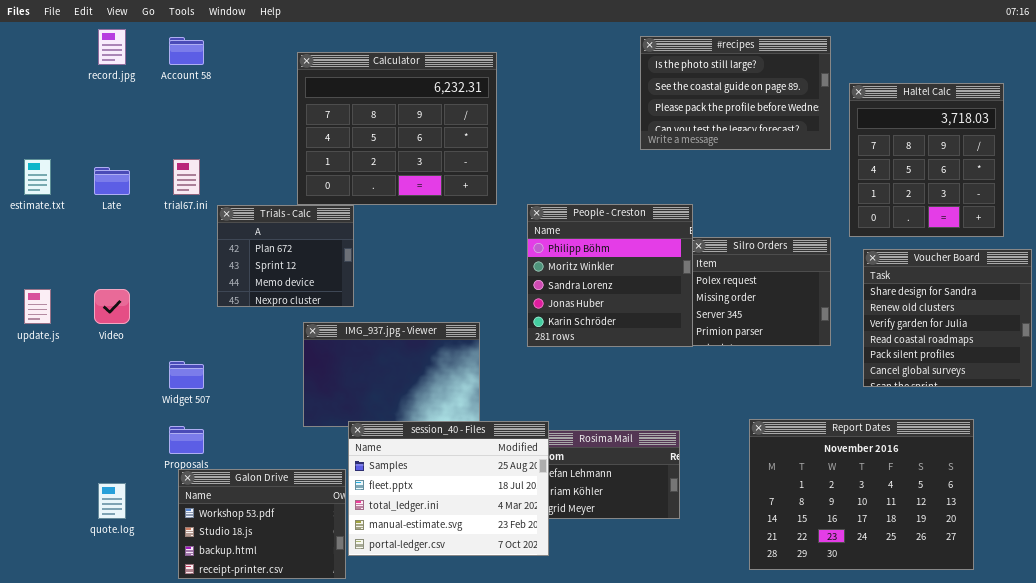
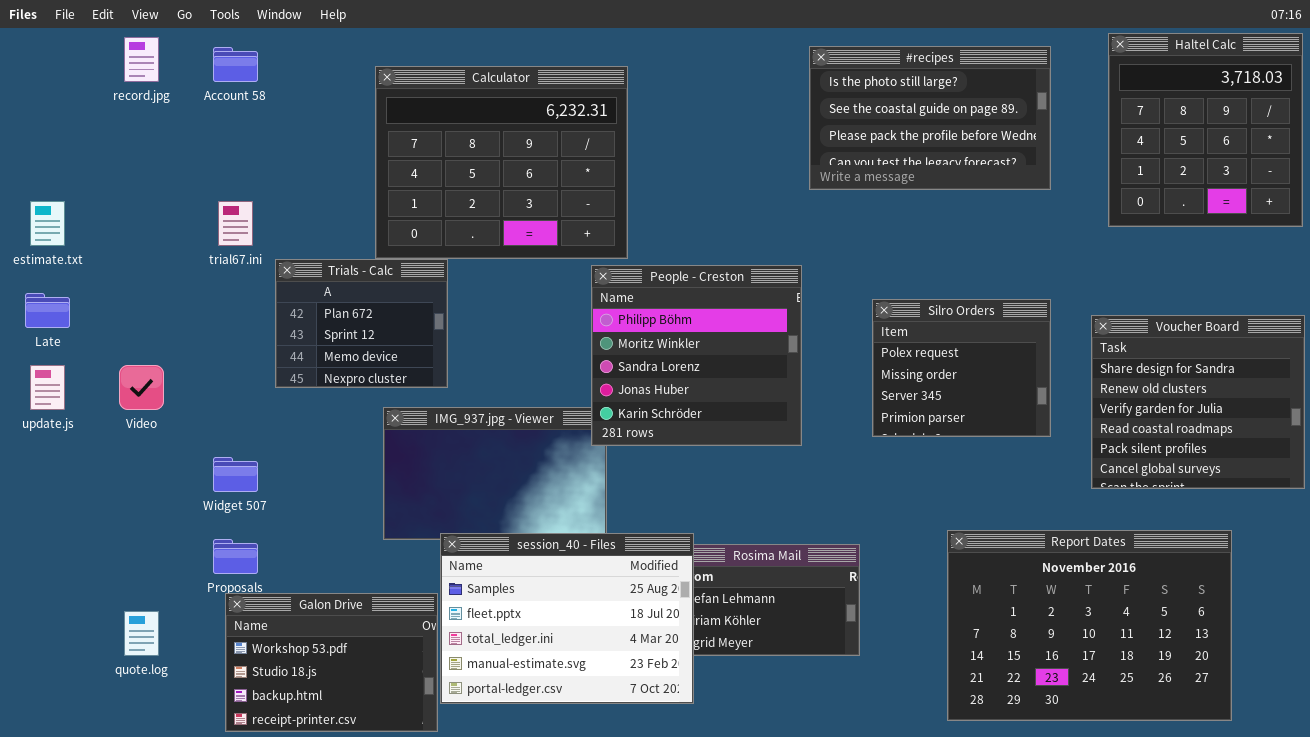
Haltel Calc: [849,83,1004,237] -> [1108,33,1303,227], moved
Late: [94,167,130,195] -> [25,293,70,328], moved
People - Creston: [527,204,693,347] -> [591,265,802,446], moved

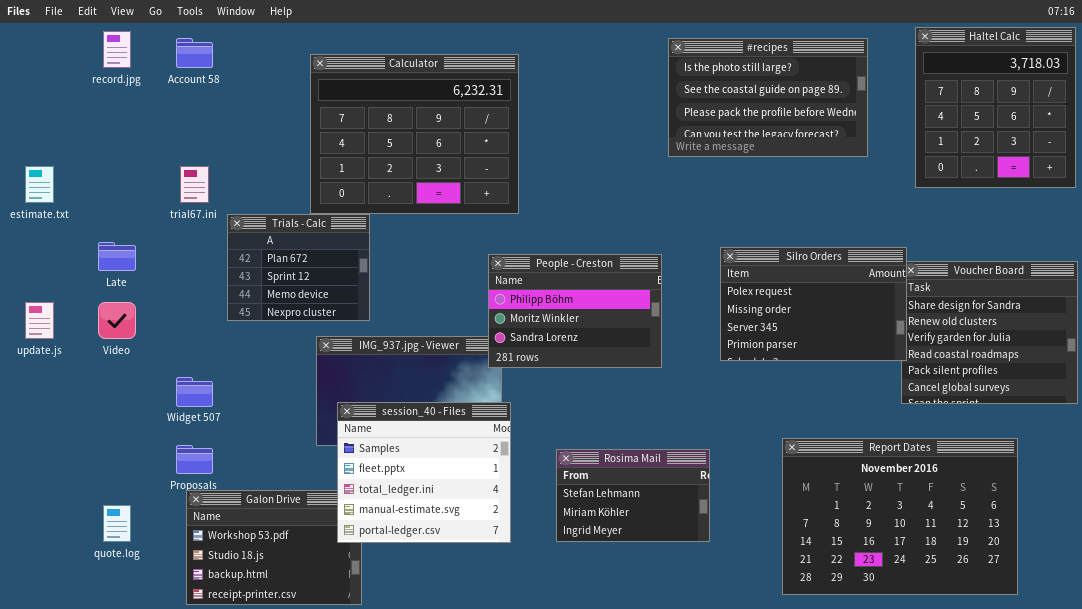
People - Creston: [591,265,802,446] -> [488,254,662,368], resized
Late: [25,293,70,328] -> [98,242,136,271], moved
Silro Orders: [872,299,1051,437] -> [720,247,907,361], resized
session_40 - Files: [440,533,694,704] -> [337,402,511,543], moved, resized

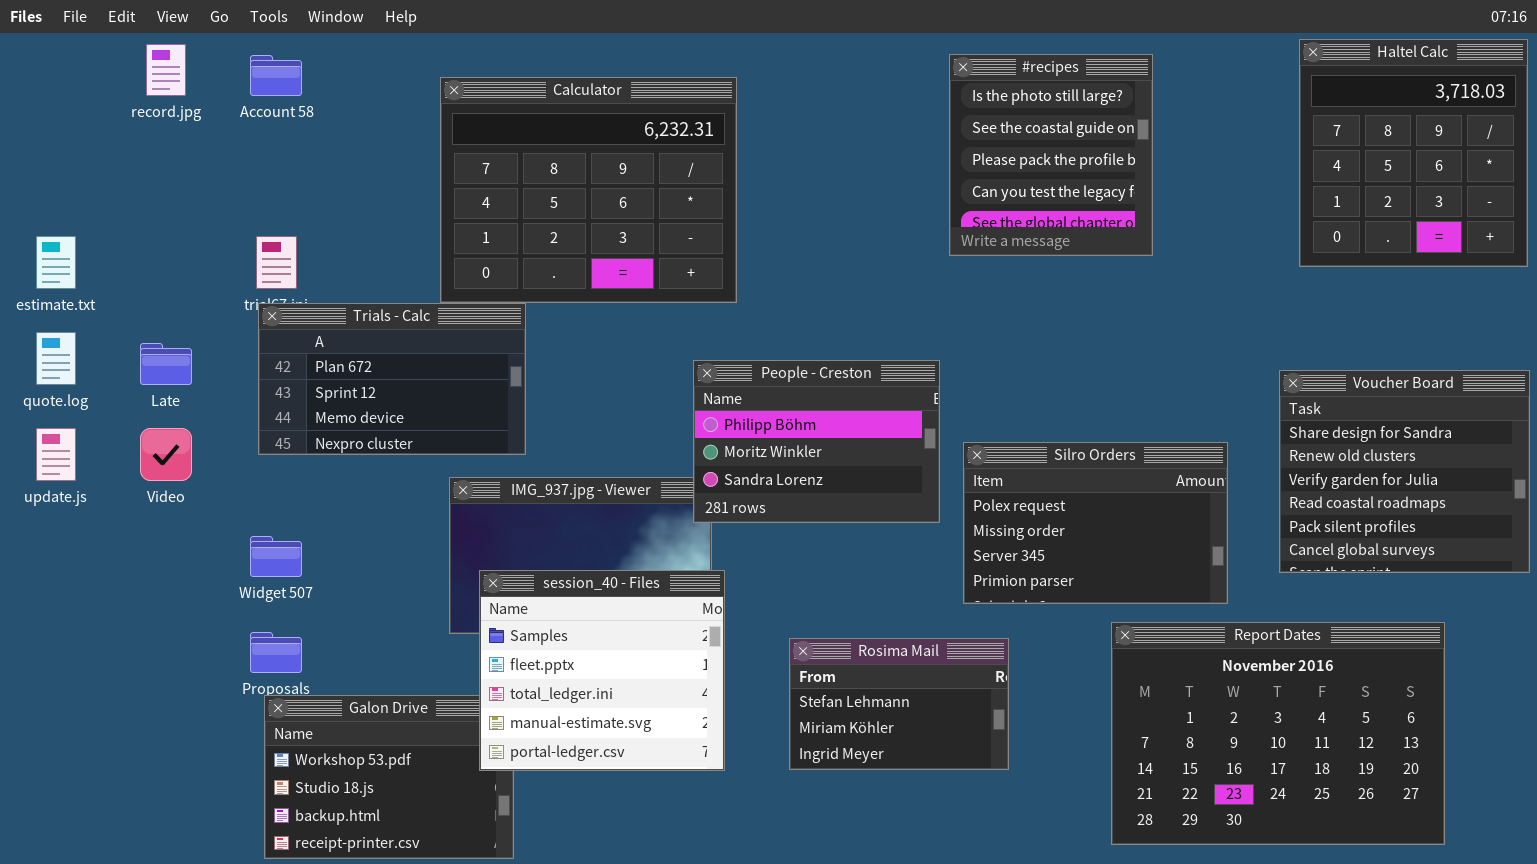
#recipes: [668,38,868,157] -> [949,54,1153,256], resized
Trials - Calc: [227,214,370,321] -> [258,303,526,455], resized
Silro Orders: [720,247,907,361] -> [963,442,1228,604], moved
quote.log: [103,505,131,542] -> [36,332,76,385], moved

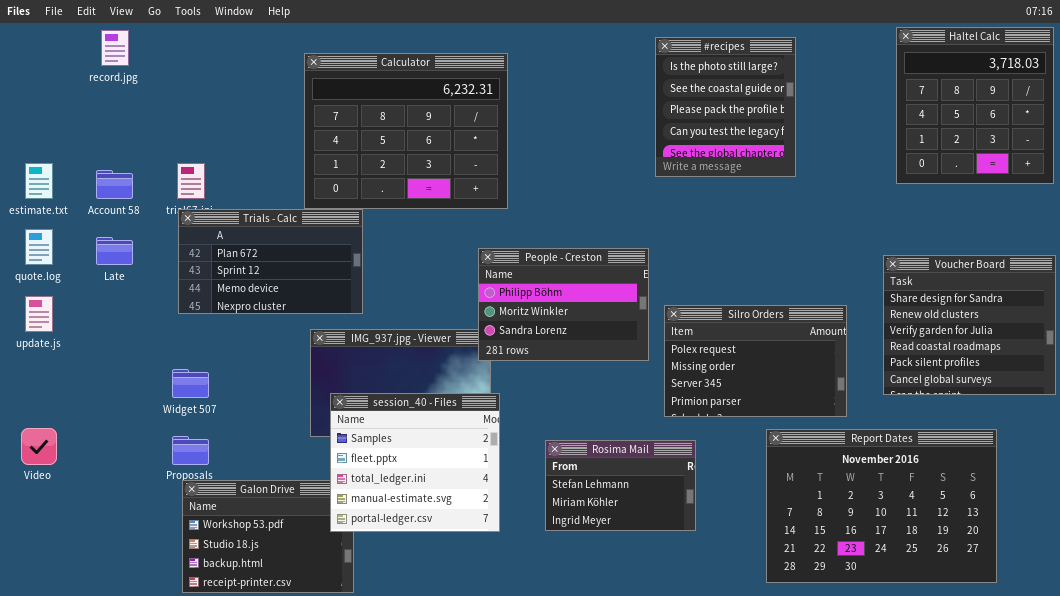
Account 58: [250,55,302,96] -> [96,170,133,199], moved
Video: [140,428,192,481] -> [21,428,57,465], moved

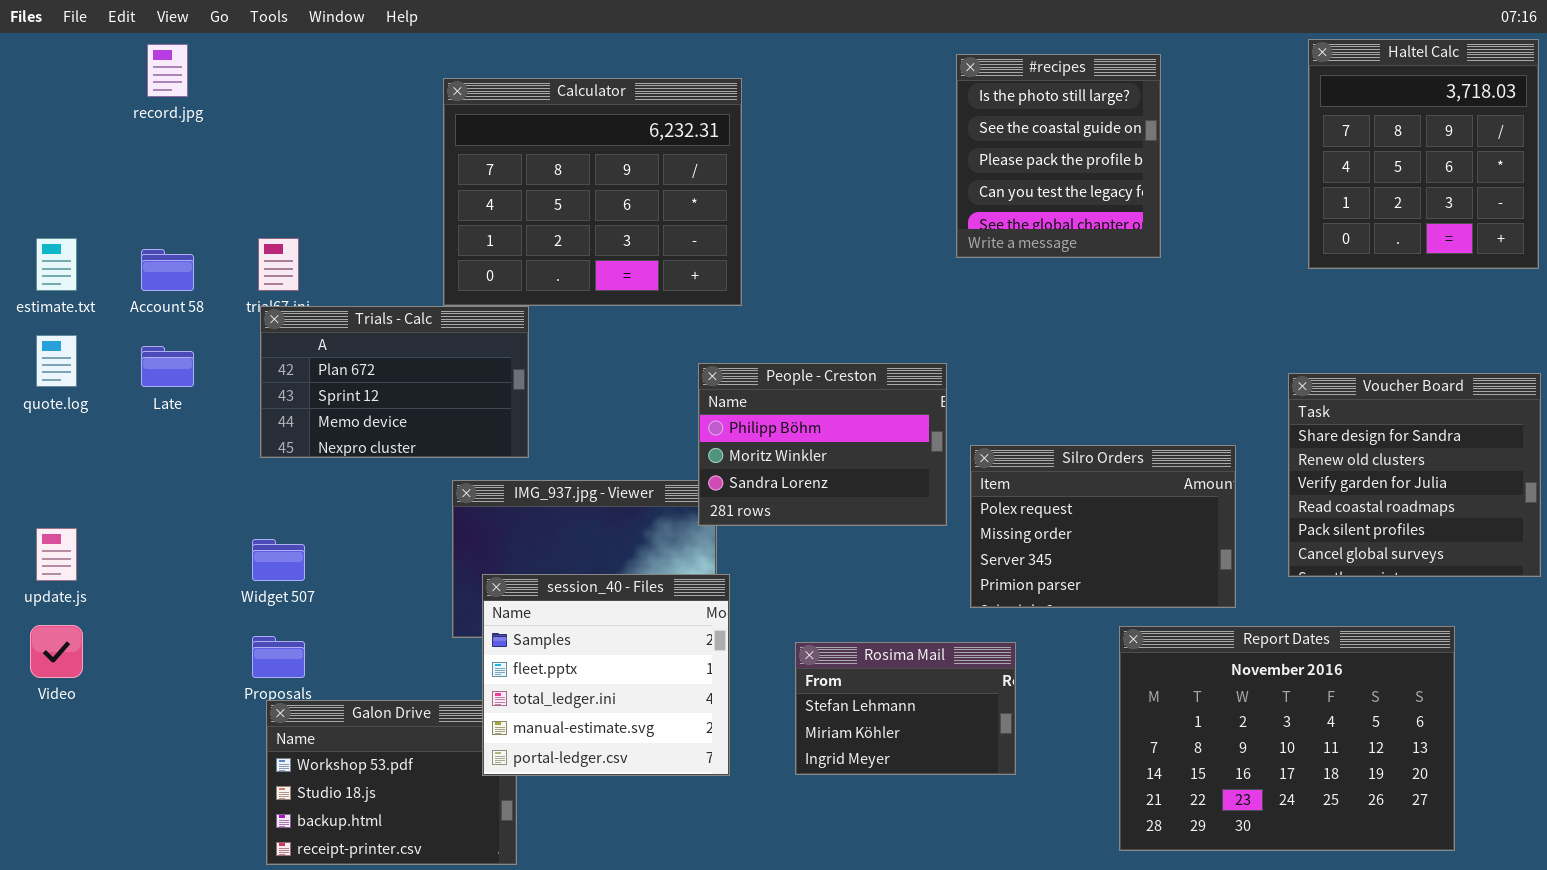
update.js: [25,296,53,332] -> [36,528,77,581], moved

